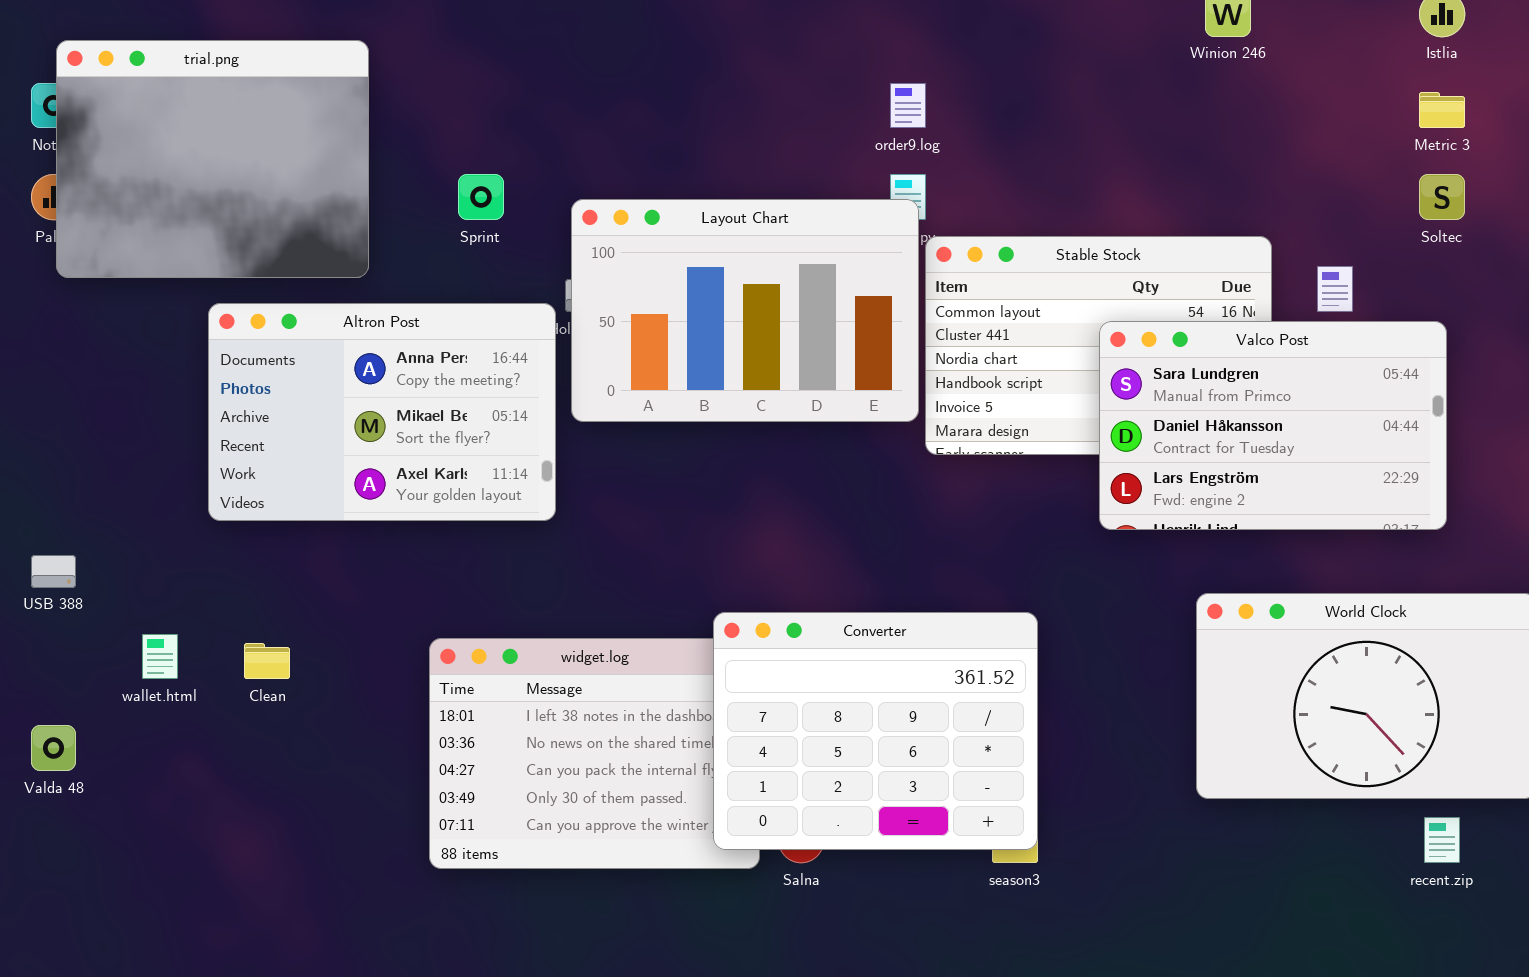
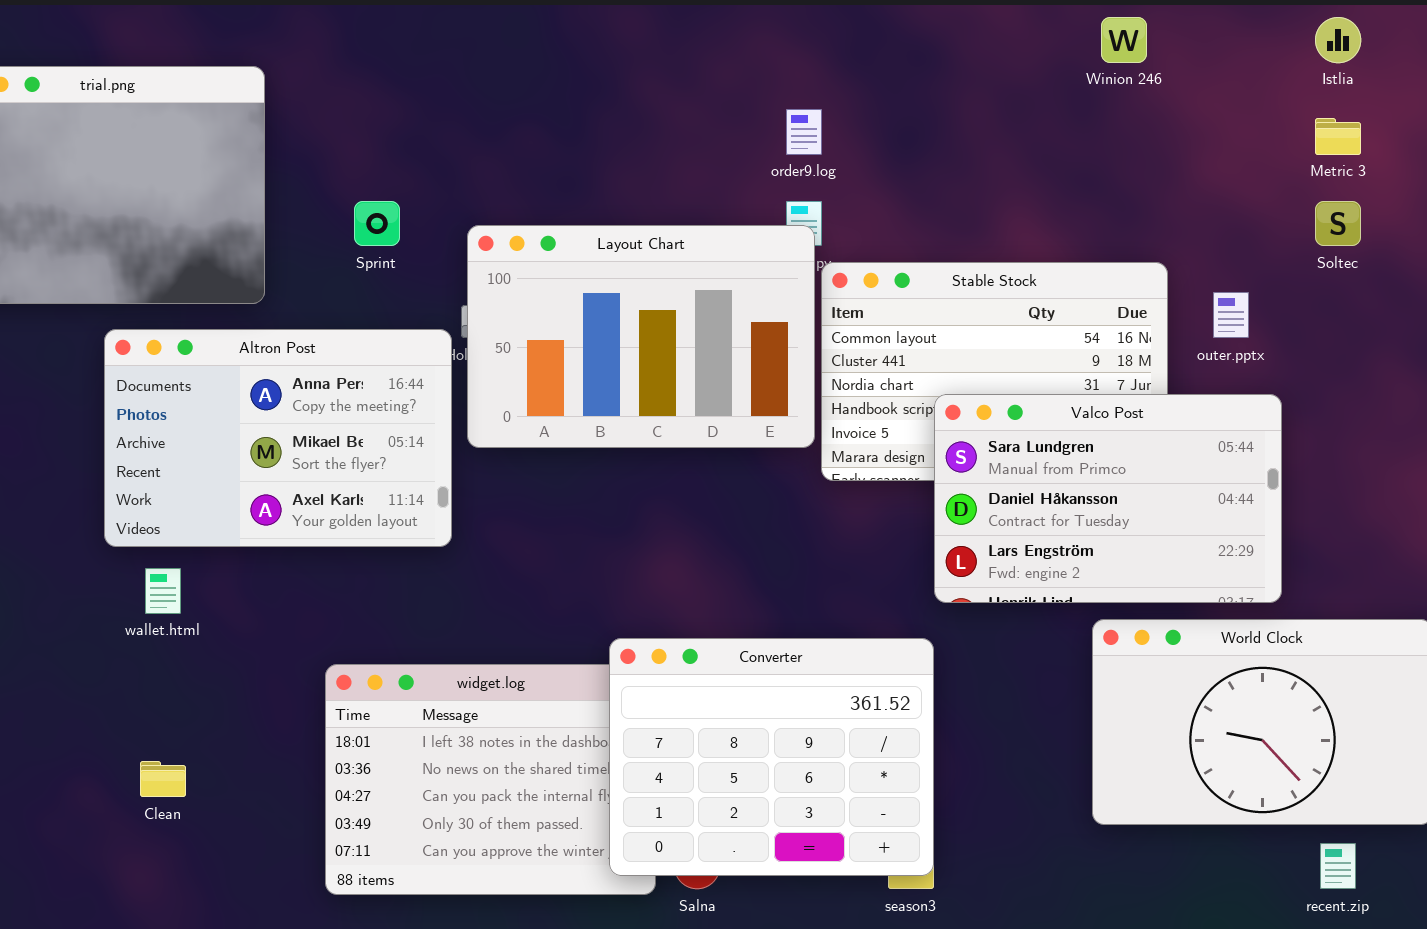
Valco Post: [1099,321,1447,530] -> [934,394,1282,603], moved
wallet.html: [142,634,178,679] -> [145,568,181,614], moved
Clean: [244,643,290,679] -> [140,761,186,797], moved

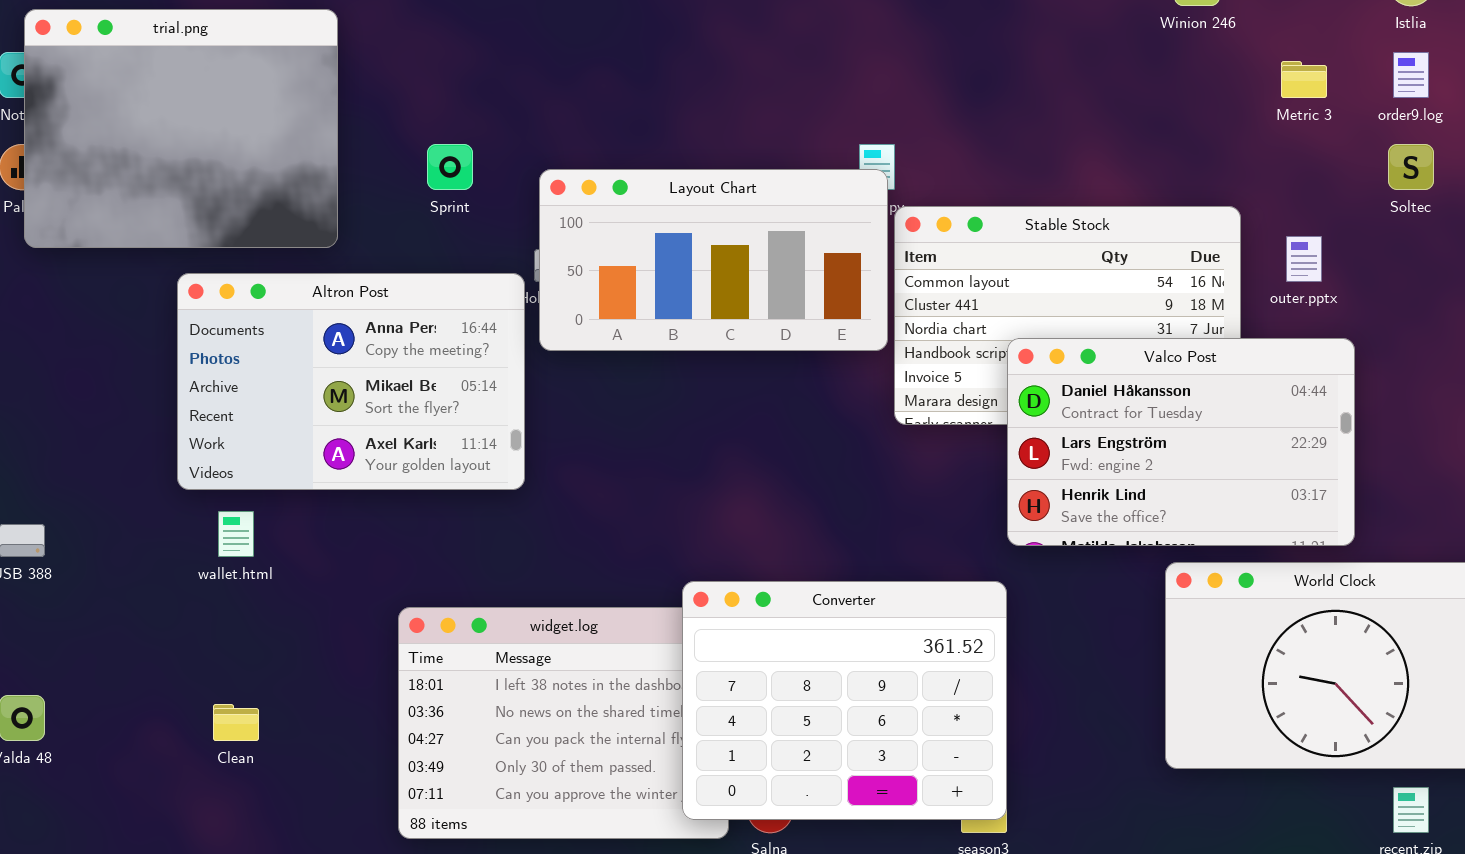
order9.log: [786,109,822,155] -> [1393,52,1429,98], moved
Metric 3: [1315,118,1361,155] -> [1281,61,1327,98], moved
Layout Chart: [467,225,815,448] -> [539,169,888,351], resized
Valco Post: [934,394,1282,603] -> [1007,338,1355,546], scrolled down 1 row

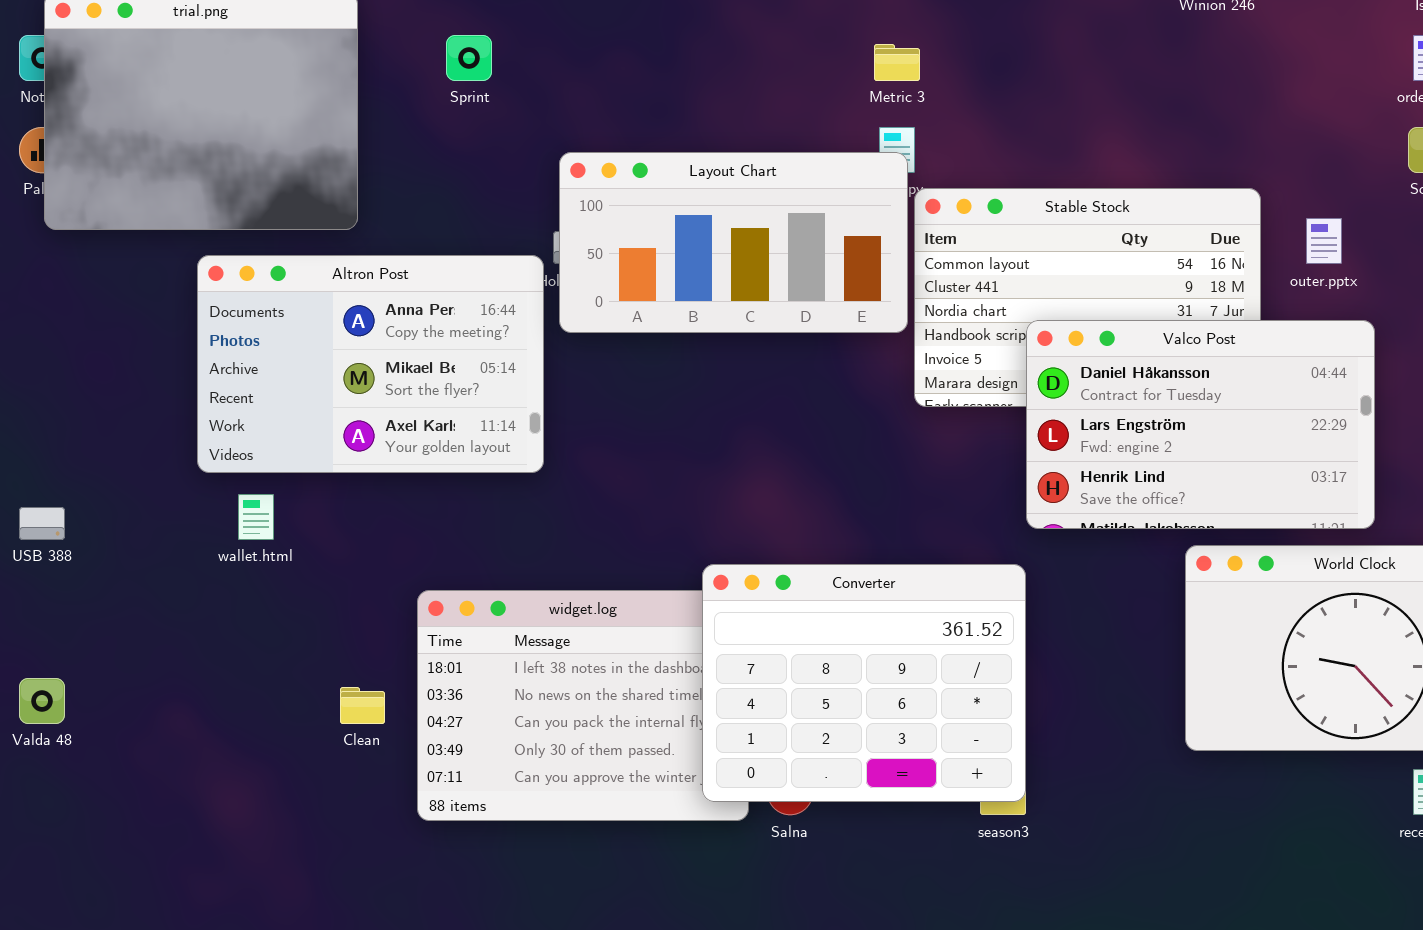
Metric 3: [1281,61,1327,98] -> [874,44,920,81], moved
Sprint: [427,144,473,190] -> [446,35,492,81], moved
Clean: [213,704,259,741] -> [340,687,385,724], moved

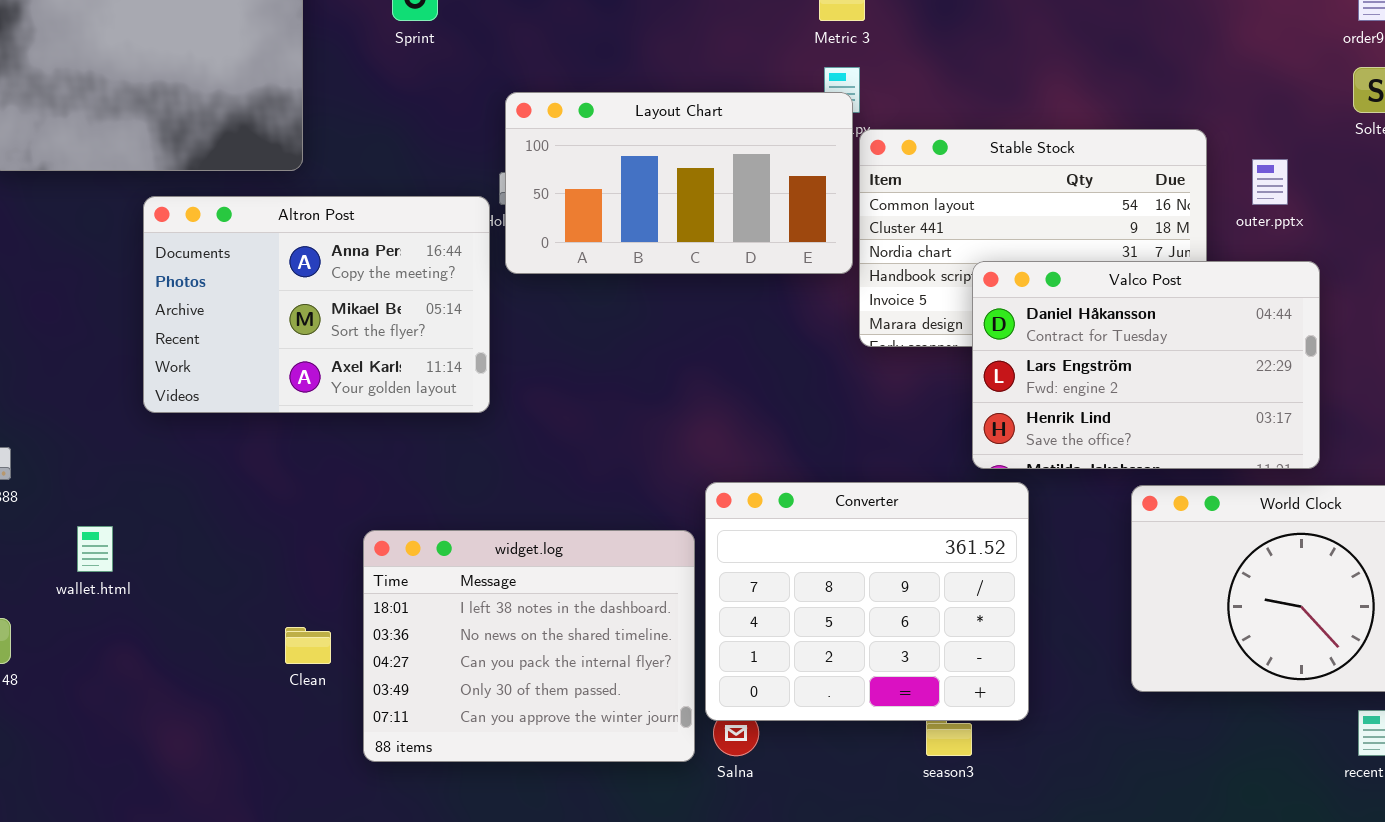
wallet.html: [238,494,274,540] -> [77,526,113,572], moved
Converter: [702,564,1026,802] -> [705,482,1029,721], moved

